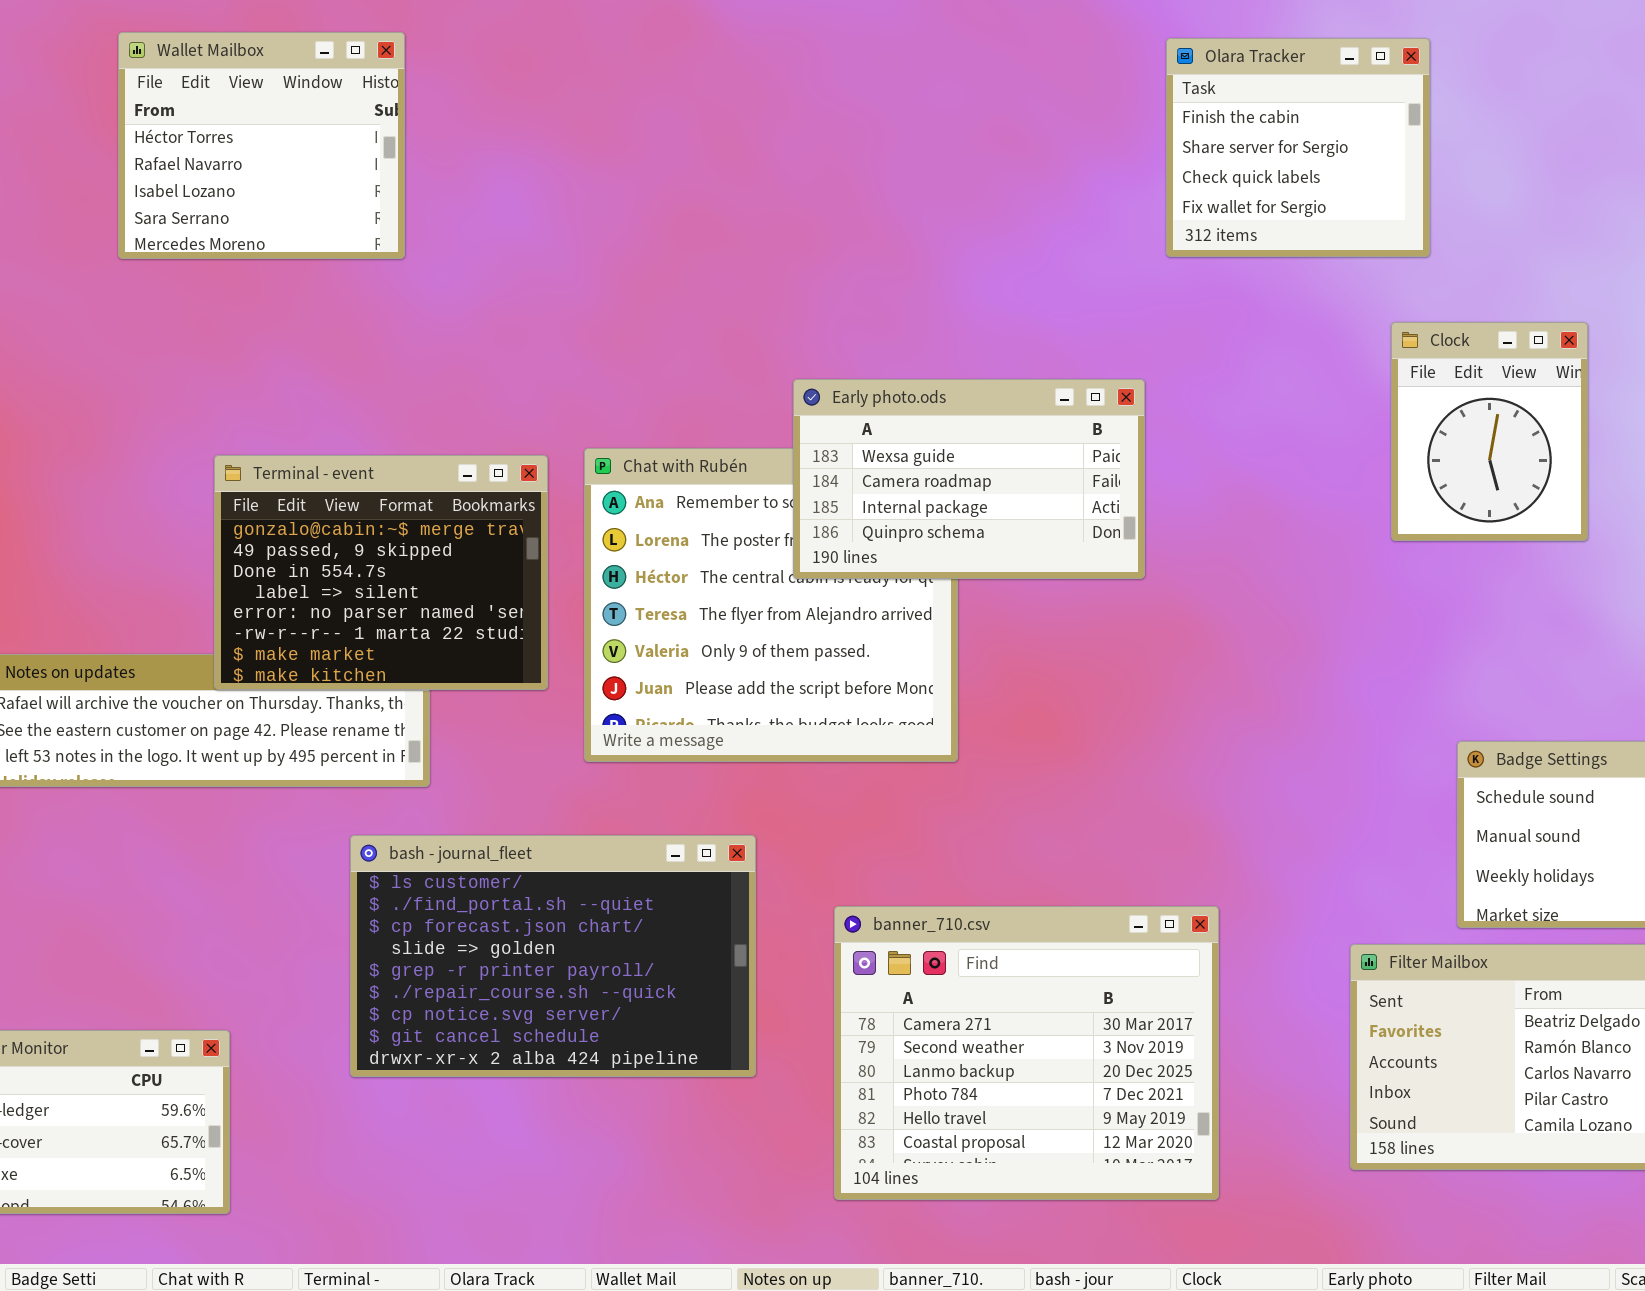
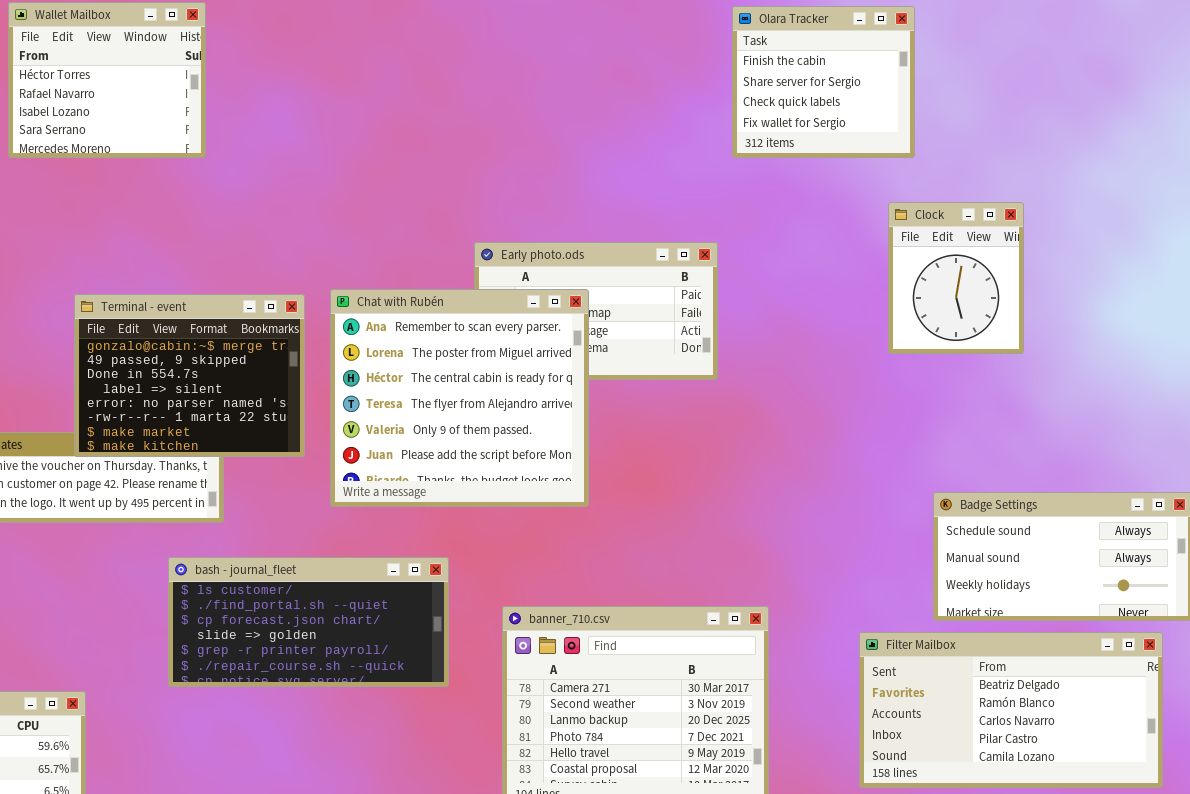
Chat with Rubén: [584,448,958,762] -> [330,289,589,507], raised
bash - journal_fleet: [350,835,756,1077] -> [168,557,449,687], resized

